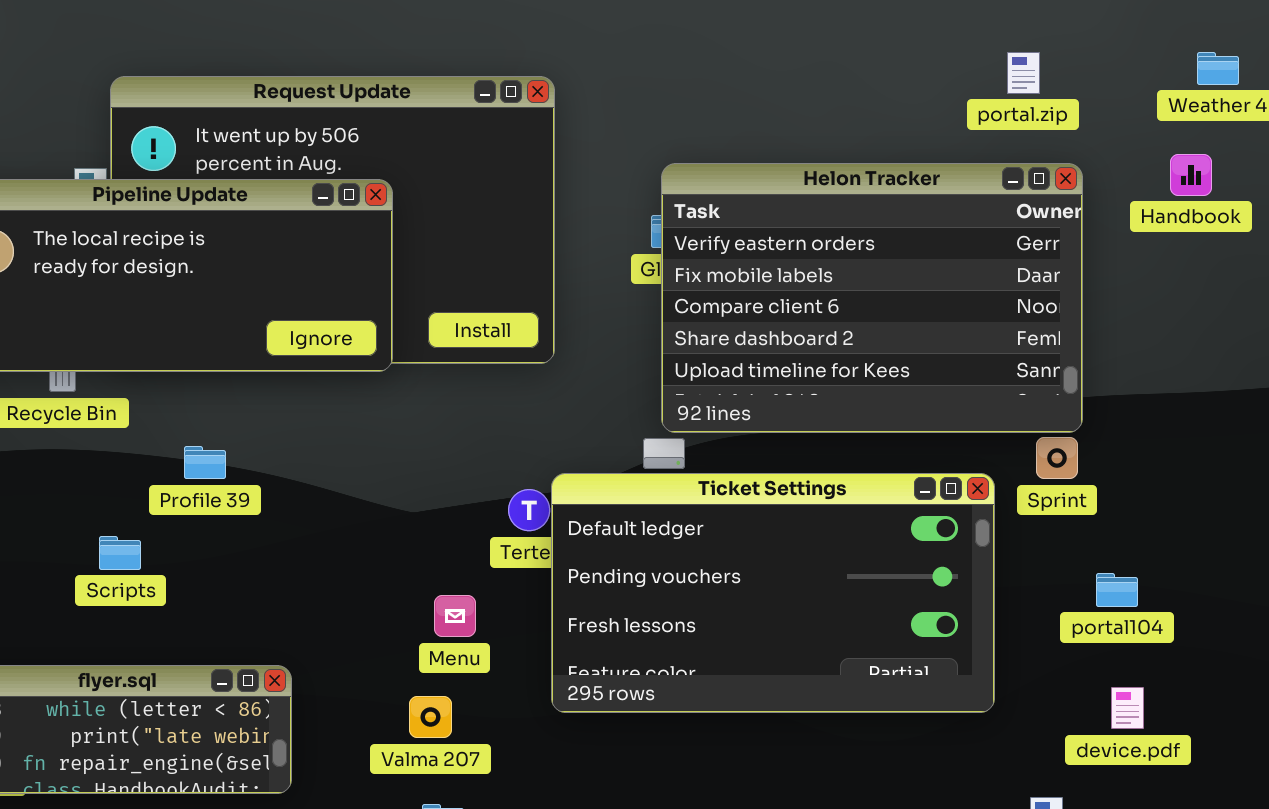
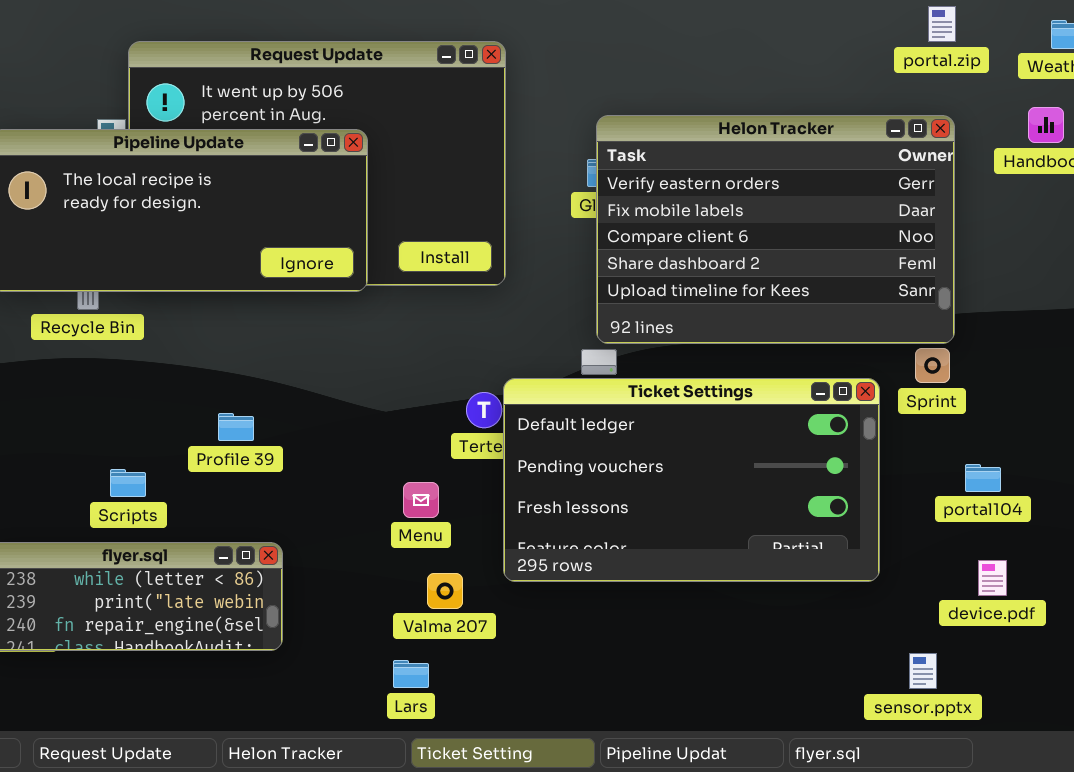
portal.zip: [1007,52,1040,94] -> [928,6,956,42], moved
Profile 39: [184,446,226,479] -> [218,413,254,441], moved
Scripts: [99,536,141,570] -> [110,469,146,497], moved
Valma 207: [409,696,452,738] -> [427,573,463,609], moved

